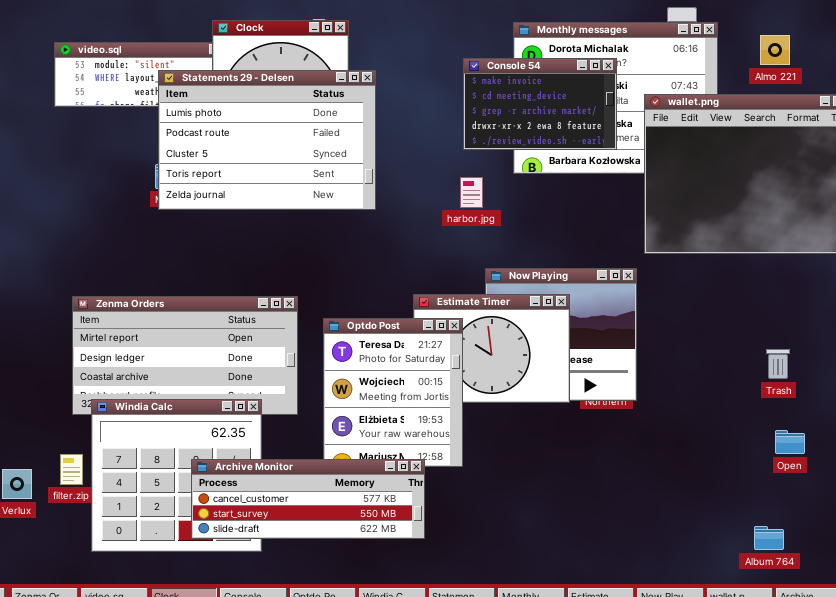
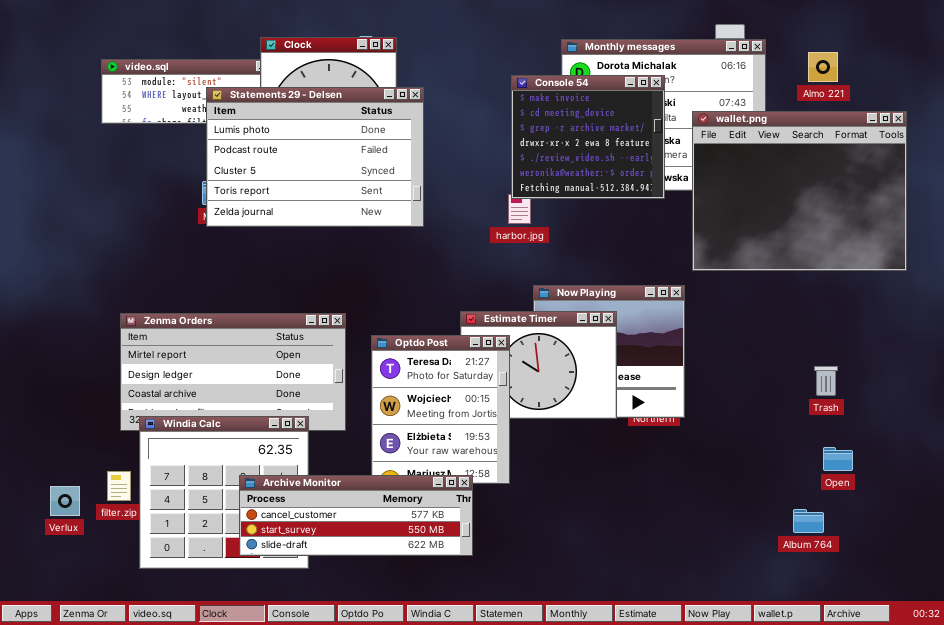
Console 54: [463,58,617,150] -> [511,75,665,199], resized
Album 764: [754,526,784,550] -> [793,509,824,533], moved

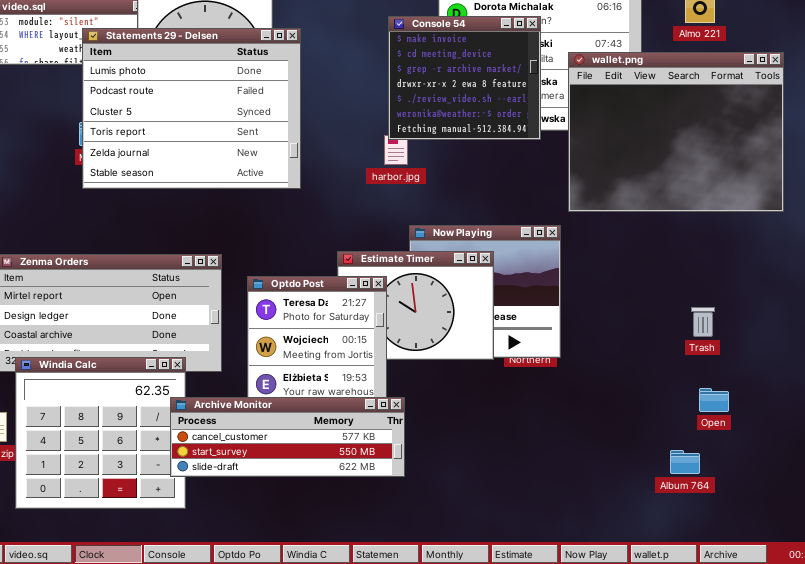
Statements 29 - Delsen: [206,87,424,227] -> [82,28,301,189], resized
Archive Monitor: [239,475,473,556] -> [170,397,405,477], moved

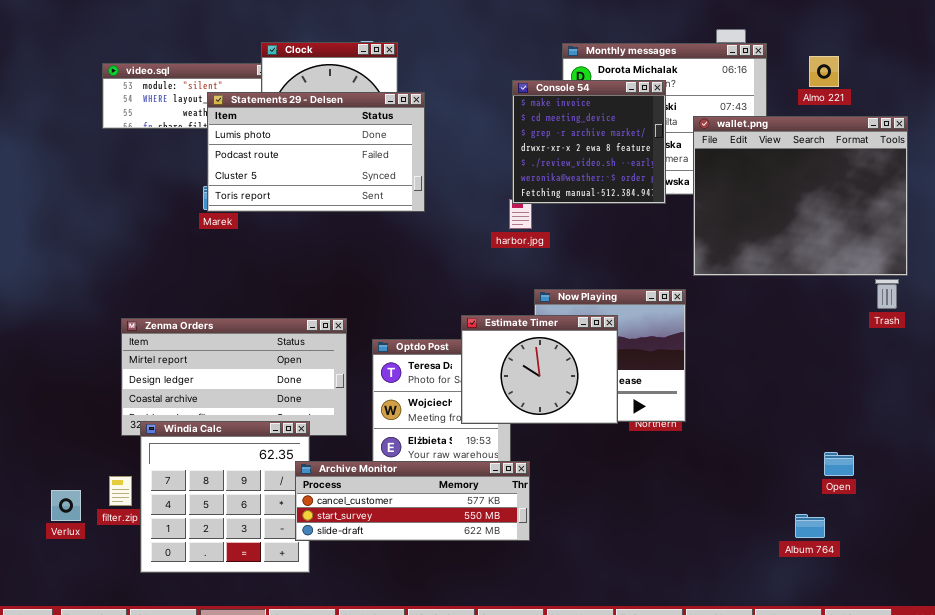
Statements 29 - Delsen: [82,28,301,189] -> [207,92,425,212], resized
Estimate Timer: [337,251,494,360] -> [461,315,618,424], raised
Trash: [691,307,715,337] -> [875,279,899,309], moved

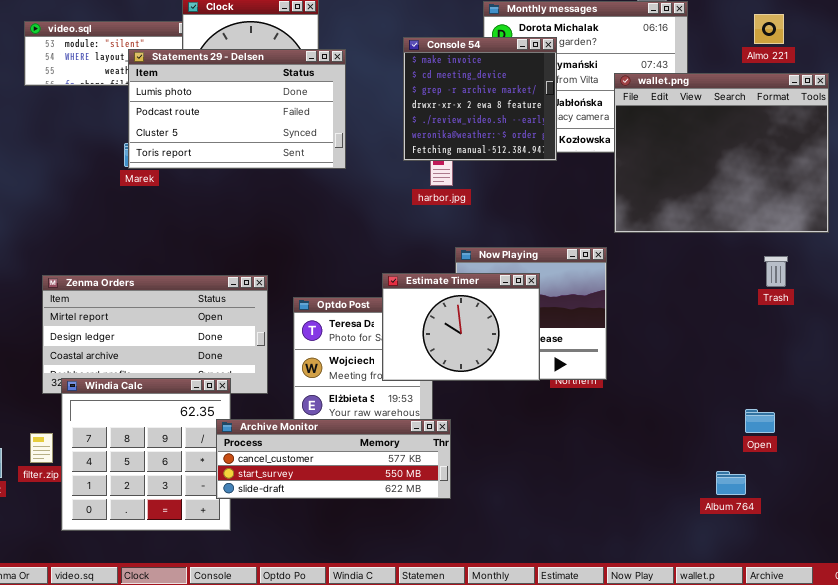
Almo 221: [809,56,839,87] -> [754,14,784,44], moved
Console 54: [512,80,666,204] -> [403,37,557,161], moved
Trash: [875,279,899,309] -> [764,256,788,287], moved

